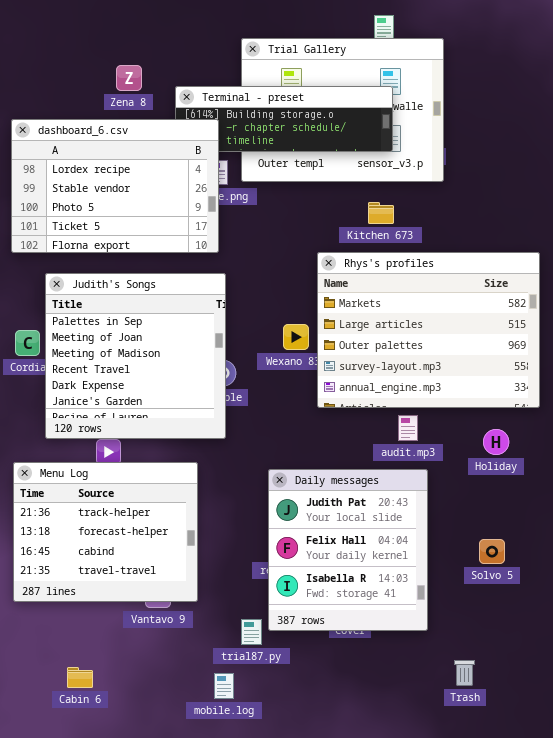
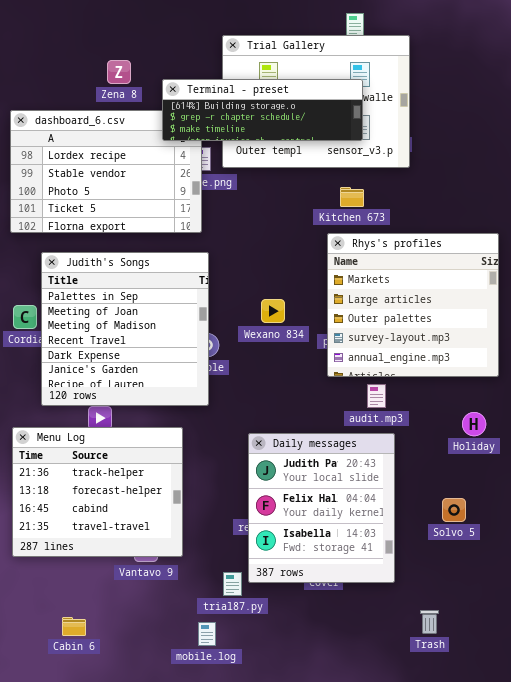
Terminal - preset: [175,86,393,152] -> [162,79,363,141], raised
Rhys's profiles: [317,252,540,408] -> [327,233,499,377], resized
Holiday: [483,429,509,455] -> [462,412,486,436], moved

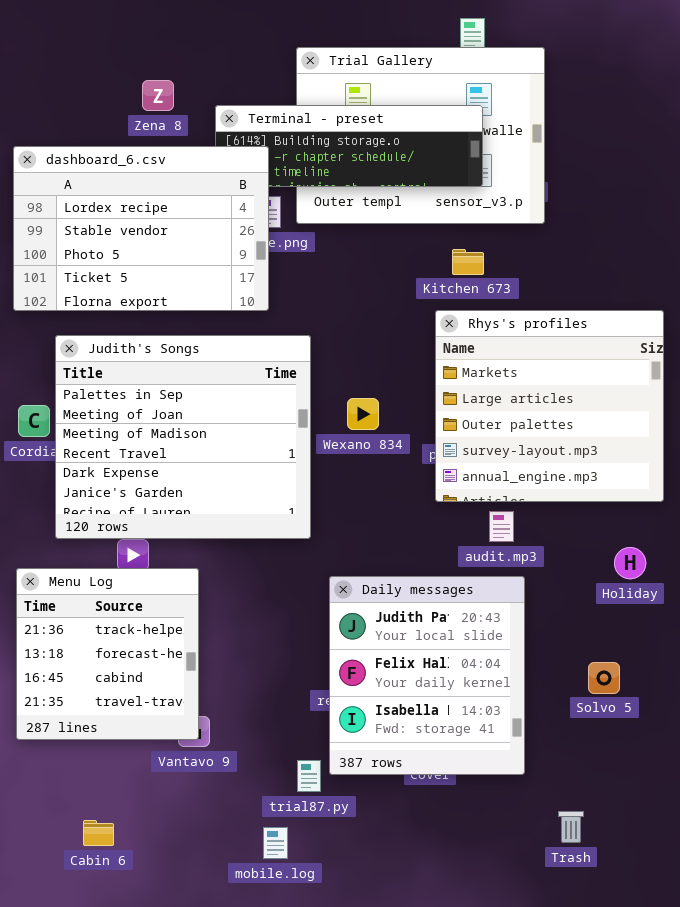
dashboard_6.csv: [10,110,202,233] -> [13,146,269,311], raised
Judith's Songs: [41,252,209,406] -> [55,335,311,539], resized
Menu Log: [12,427,183,557] -> [16,568,199,740], resized

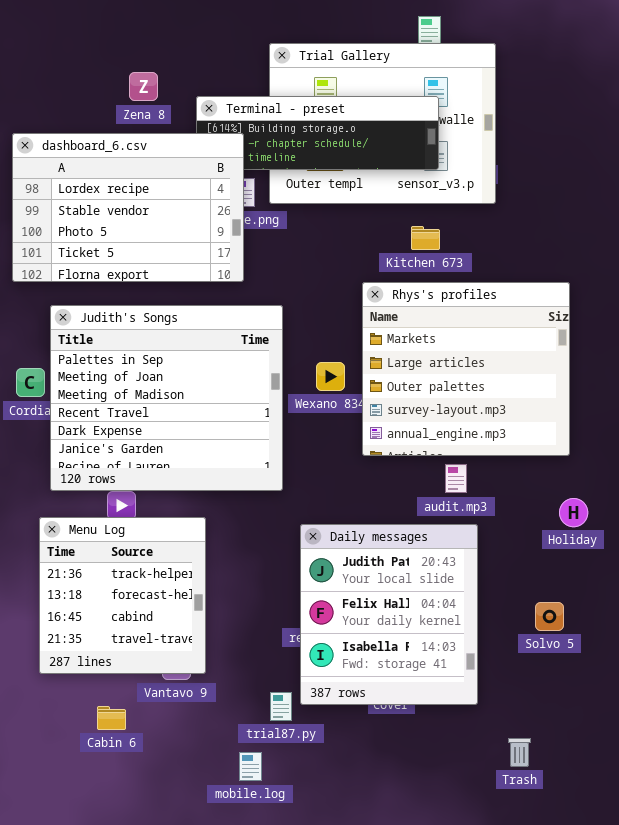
Rhys's profiles: [435,310,664,502] -> [362,282,570,456], moved
Menu Log: [16,568,199,740] -> [39,517,206,674], moved
Cabin 6: [83,820,114,846] -> [97,706,126,730], moved

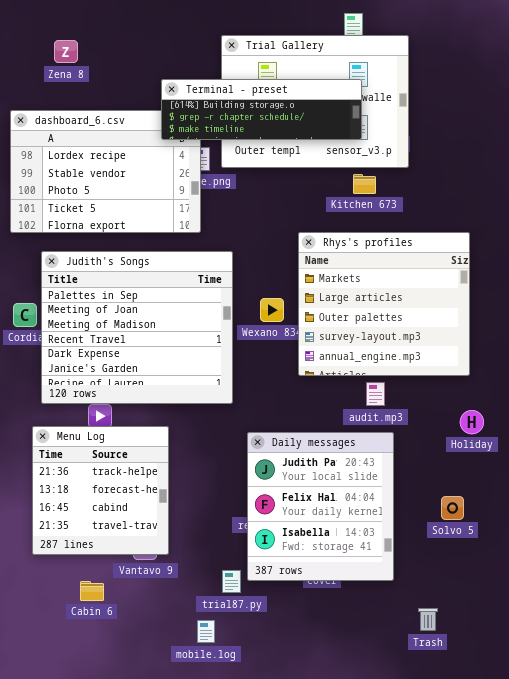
Zena 8: [129,72,158,101] -> [54,40,78,63], moved
Terminal - preset: [196,96,439,170] -> [161,79,362,140], raised
Kitchen 673: [411,226,440,250] -> [353,174,376,194], moved

